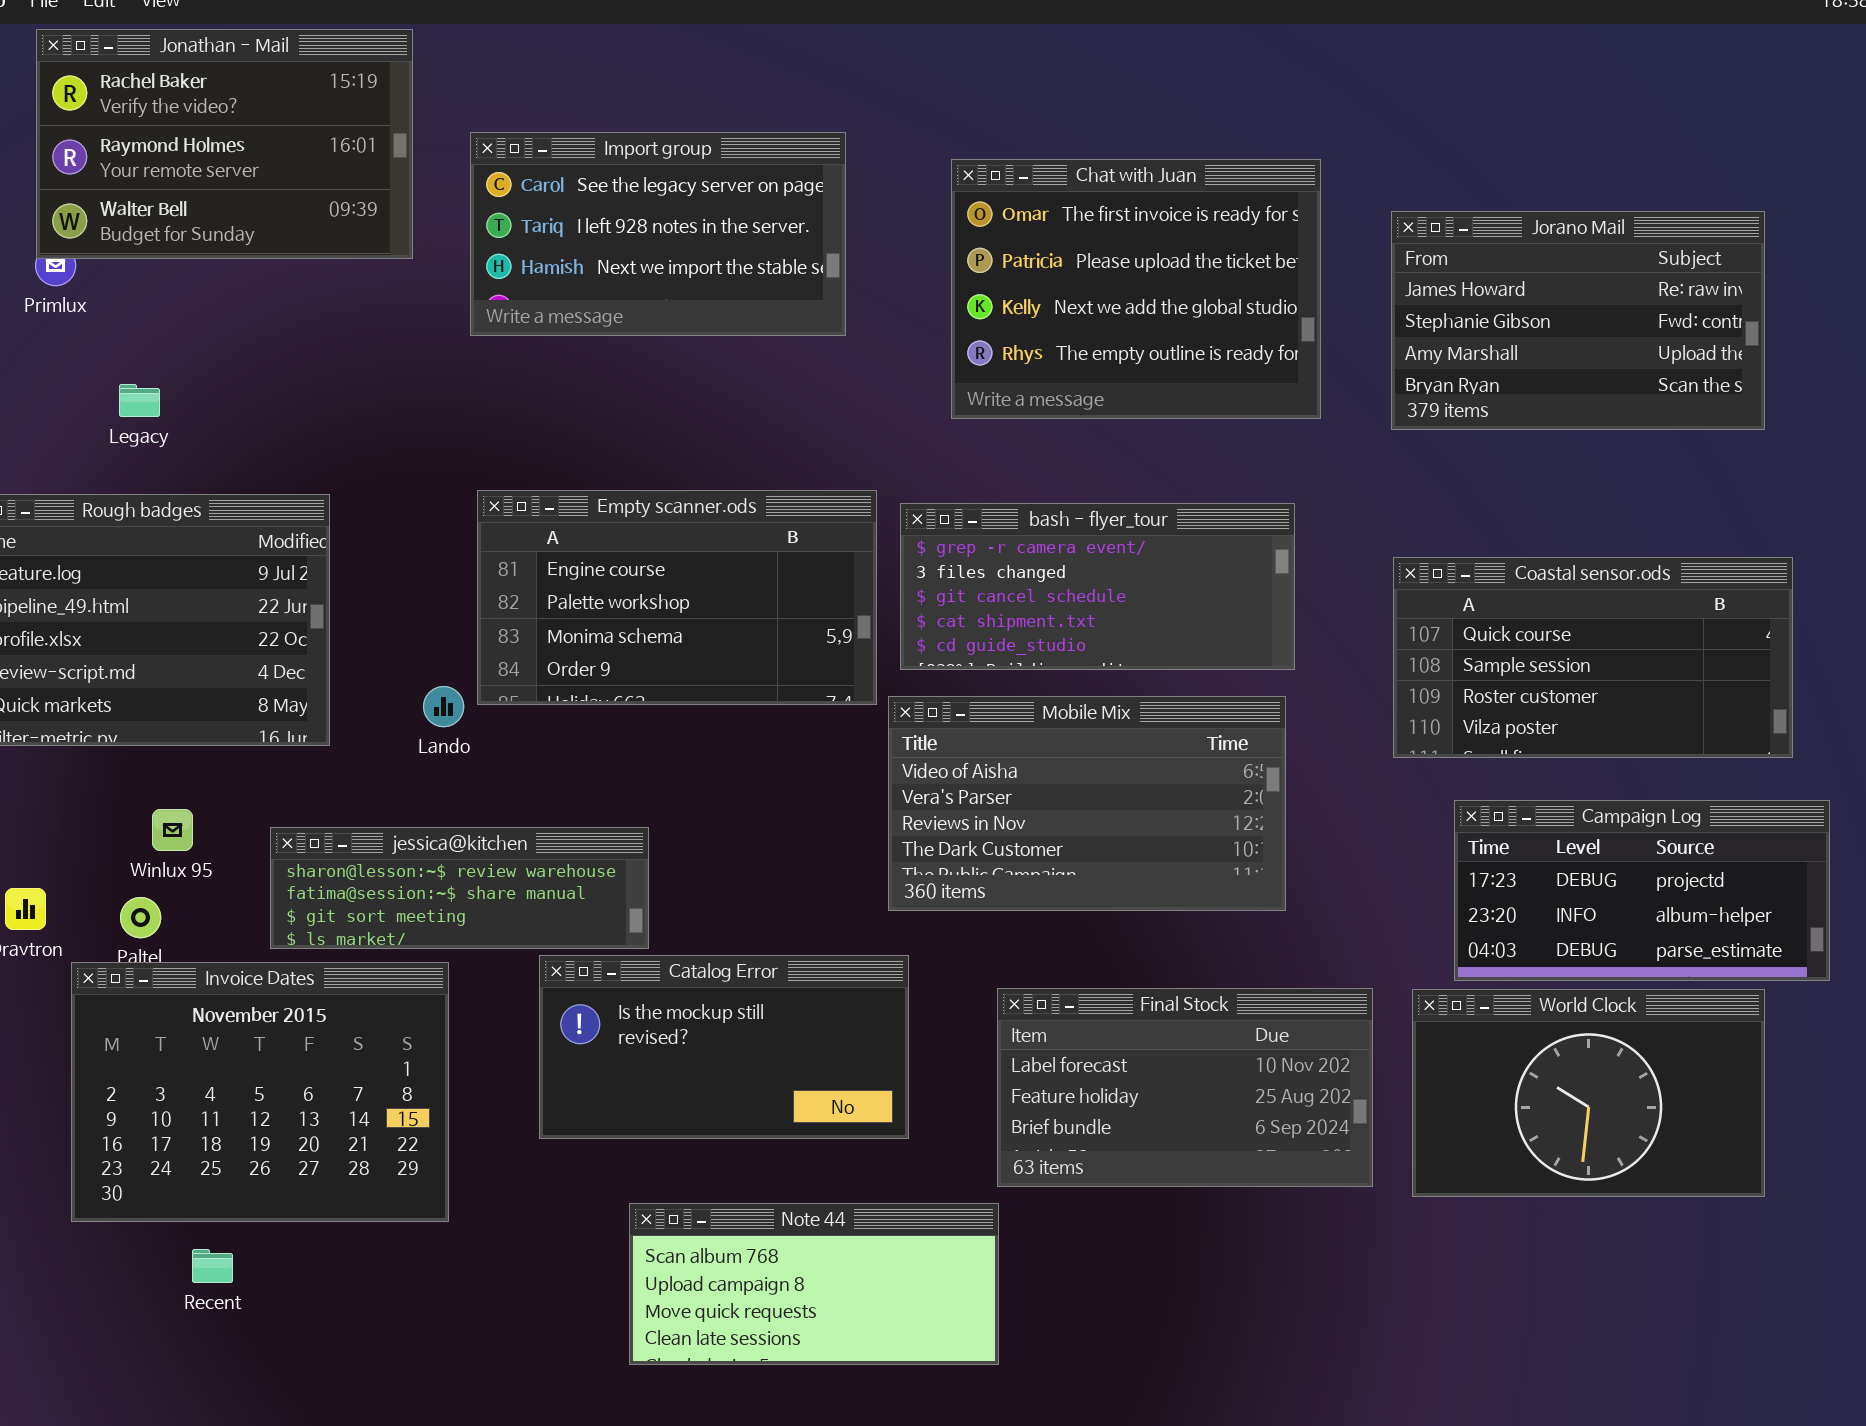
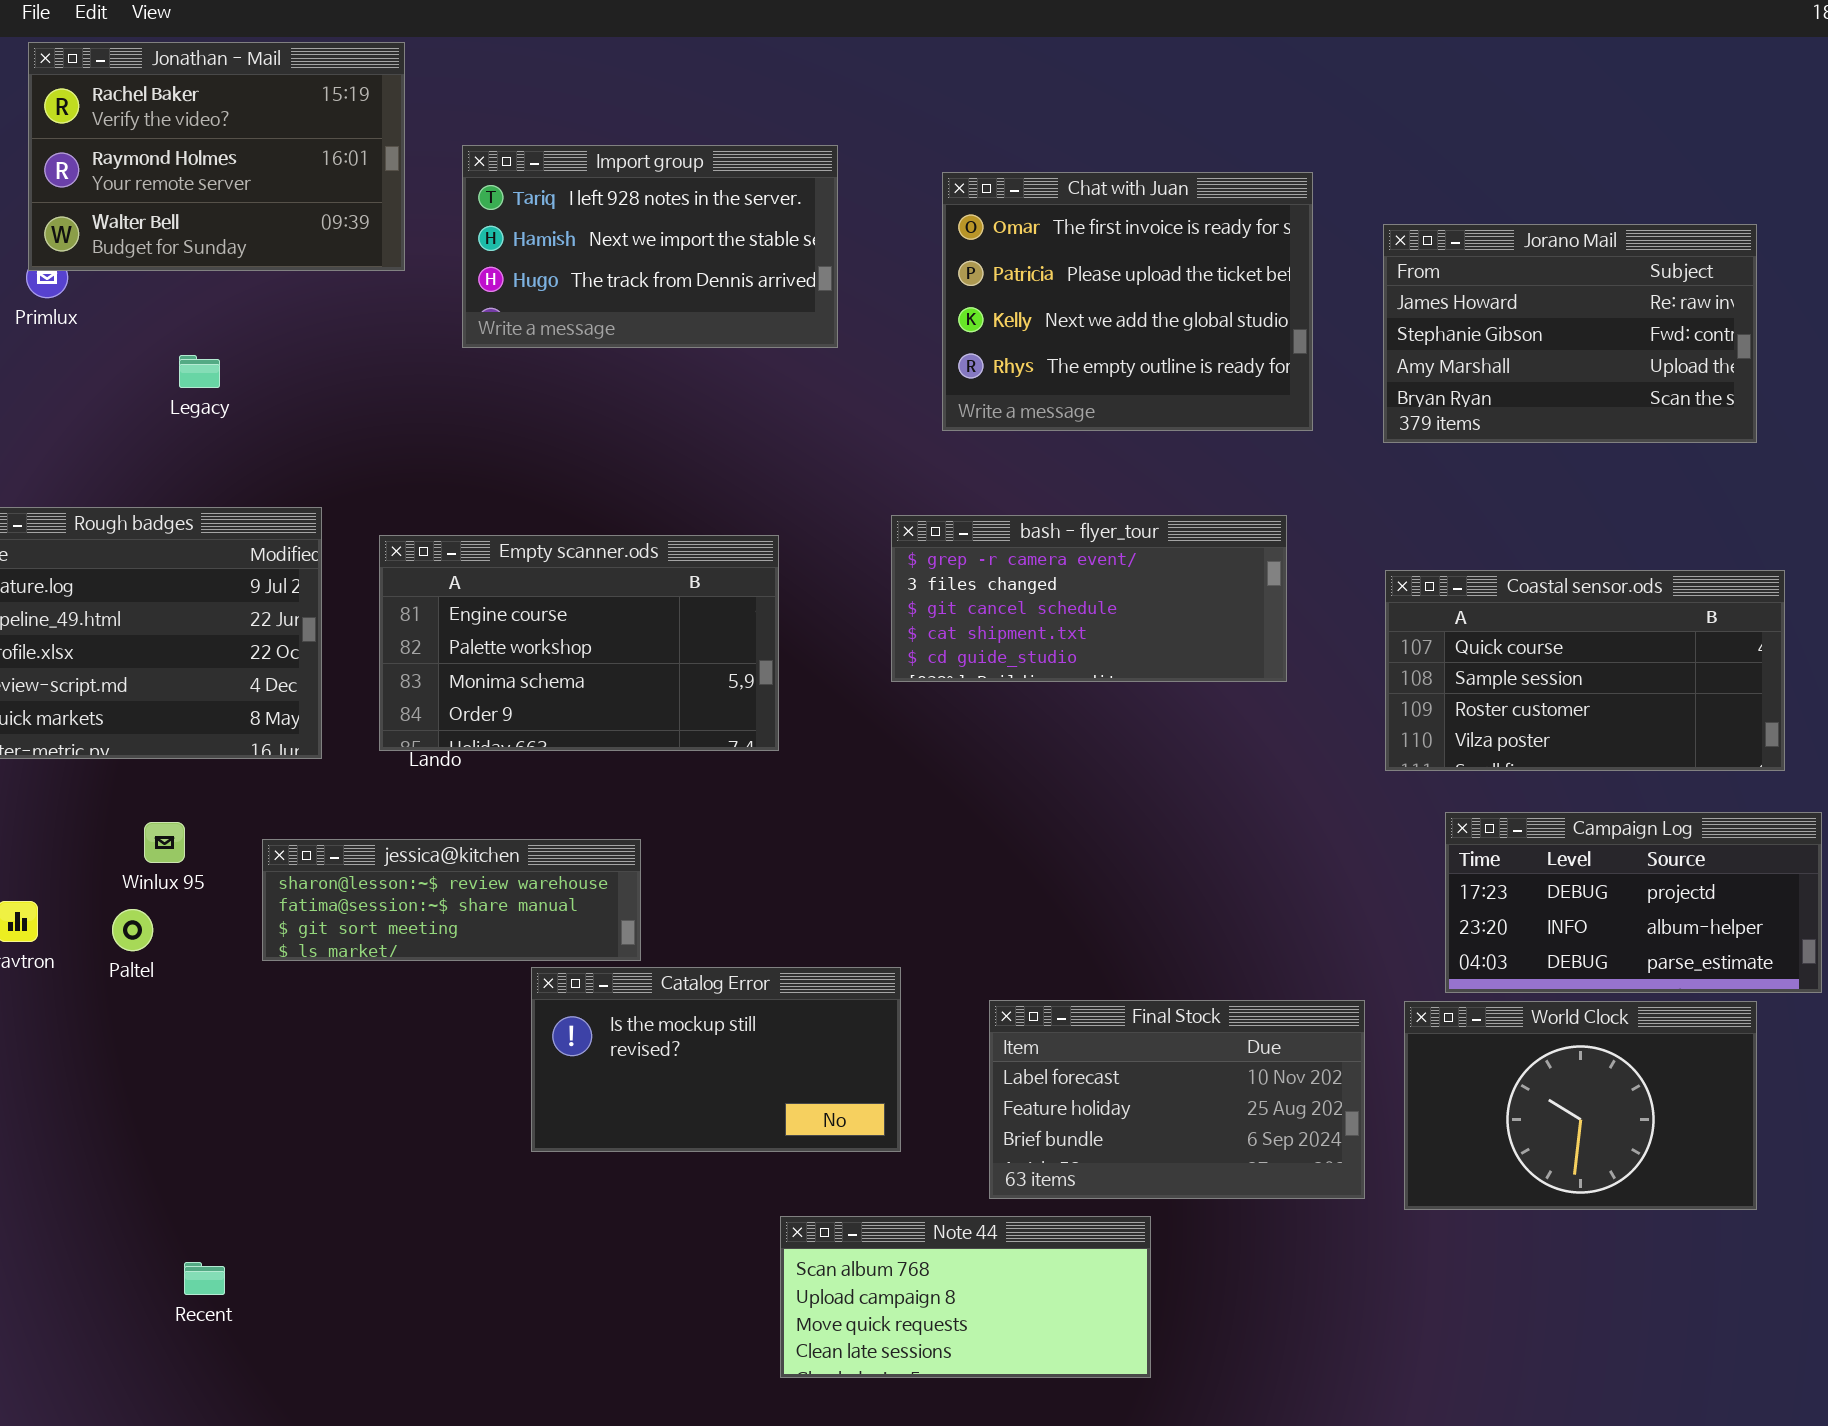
Import group: [470,132,846,336] -> [462,145,838,348], scrolled down 1 row
Legacy: [119,384,160,417] -> [179,355,220,388], moved
Empty scanner.ods: [477,490,877,705] -> [379,535,779,751], moved
Mobile Mix: [888,696,1286,911] -> none, closed
Invoice Dates: [71,962,449,1222] -> none, closed
Note 44: [629,1203,999,1365] -> [780,1216,1151,1378], moved

